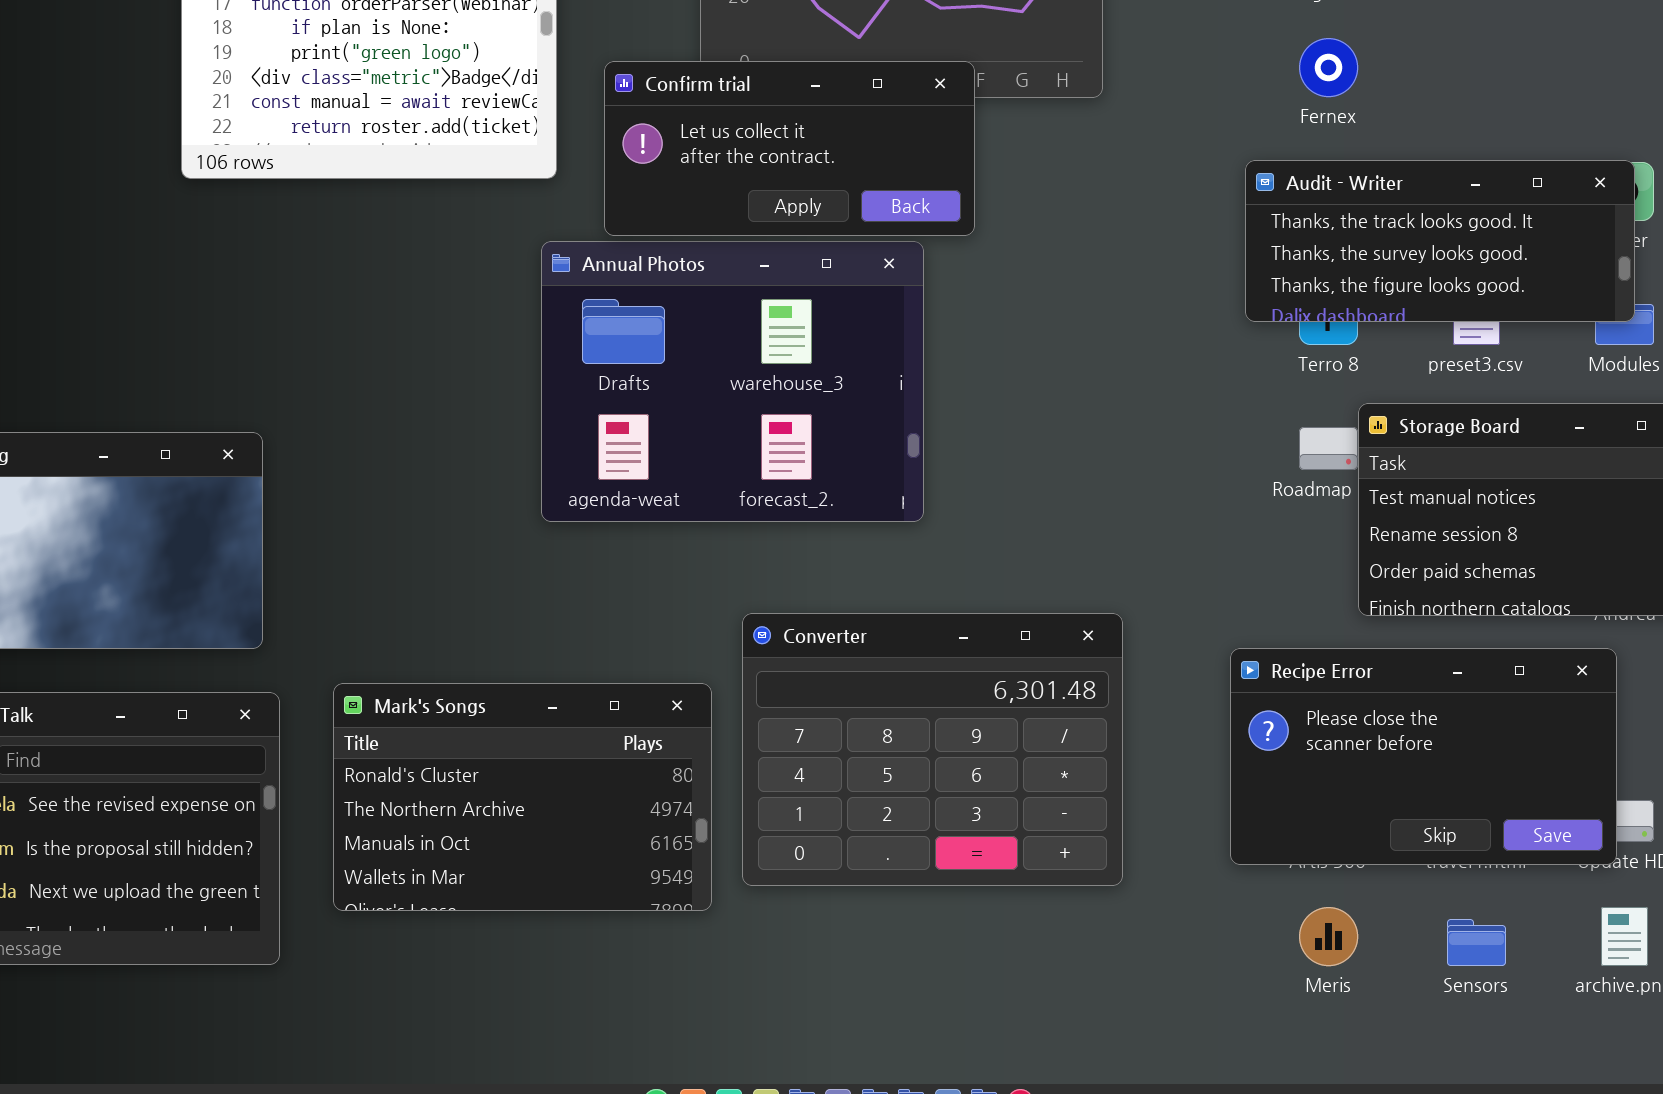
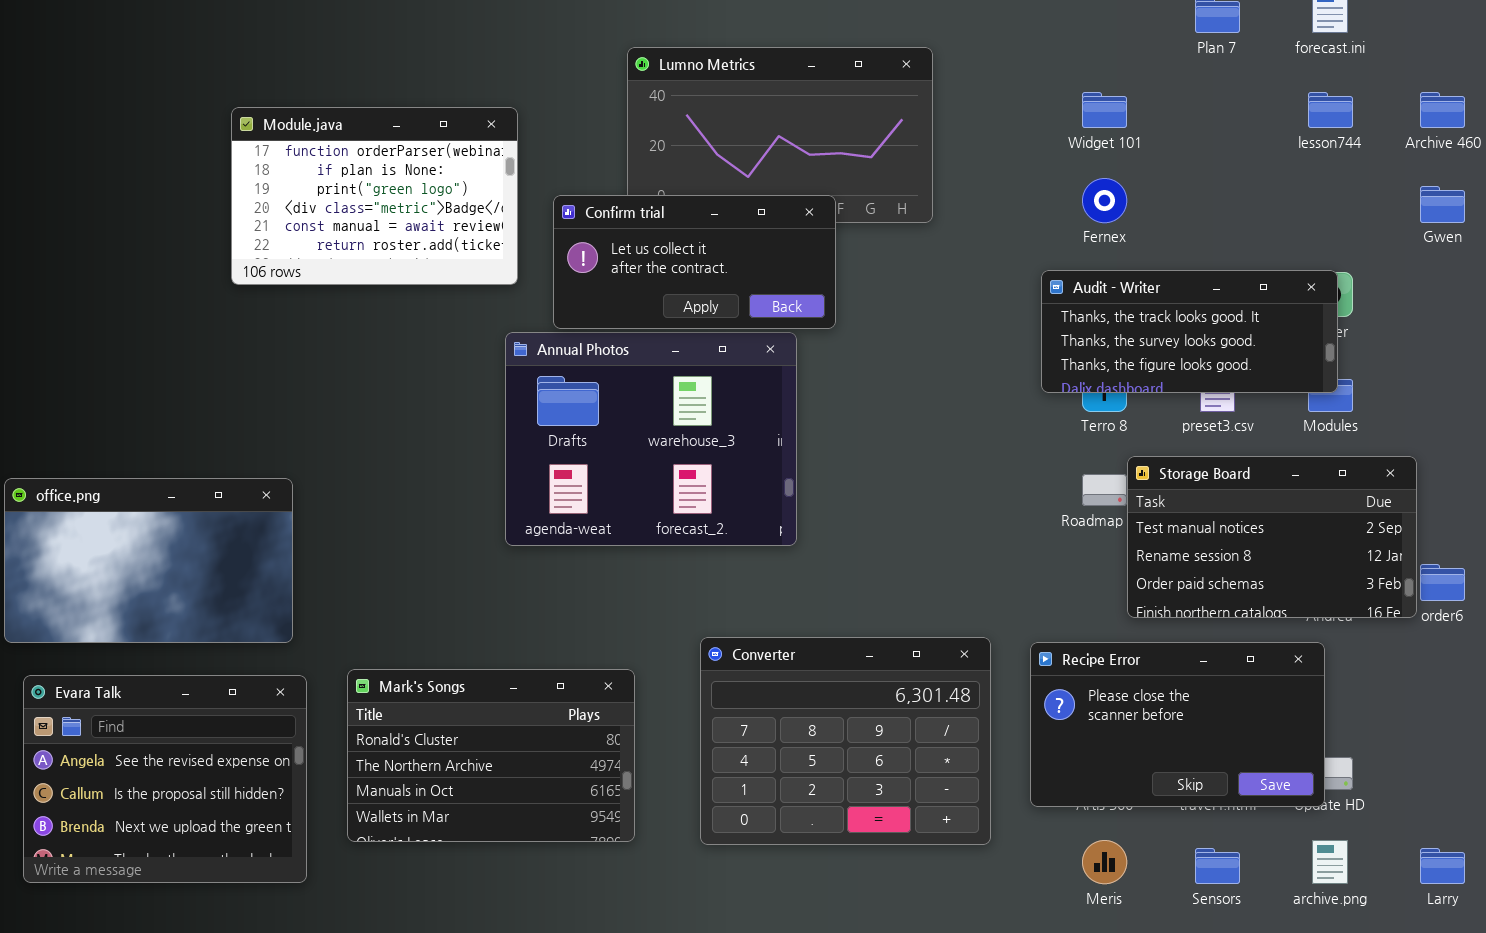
Converter: [742,613,1123,886] -> [700,637,991,845], moved

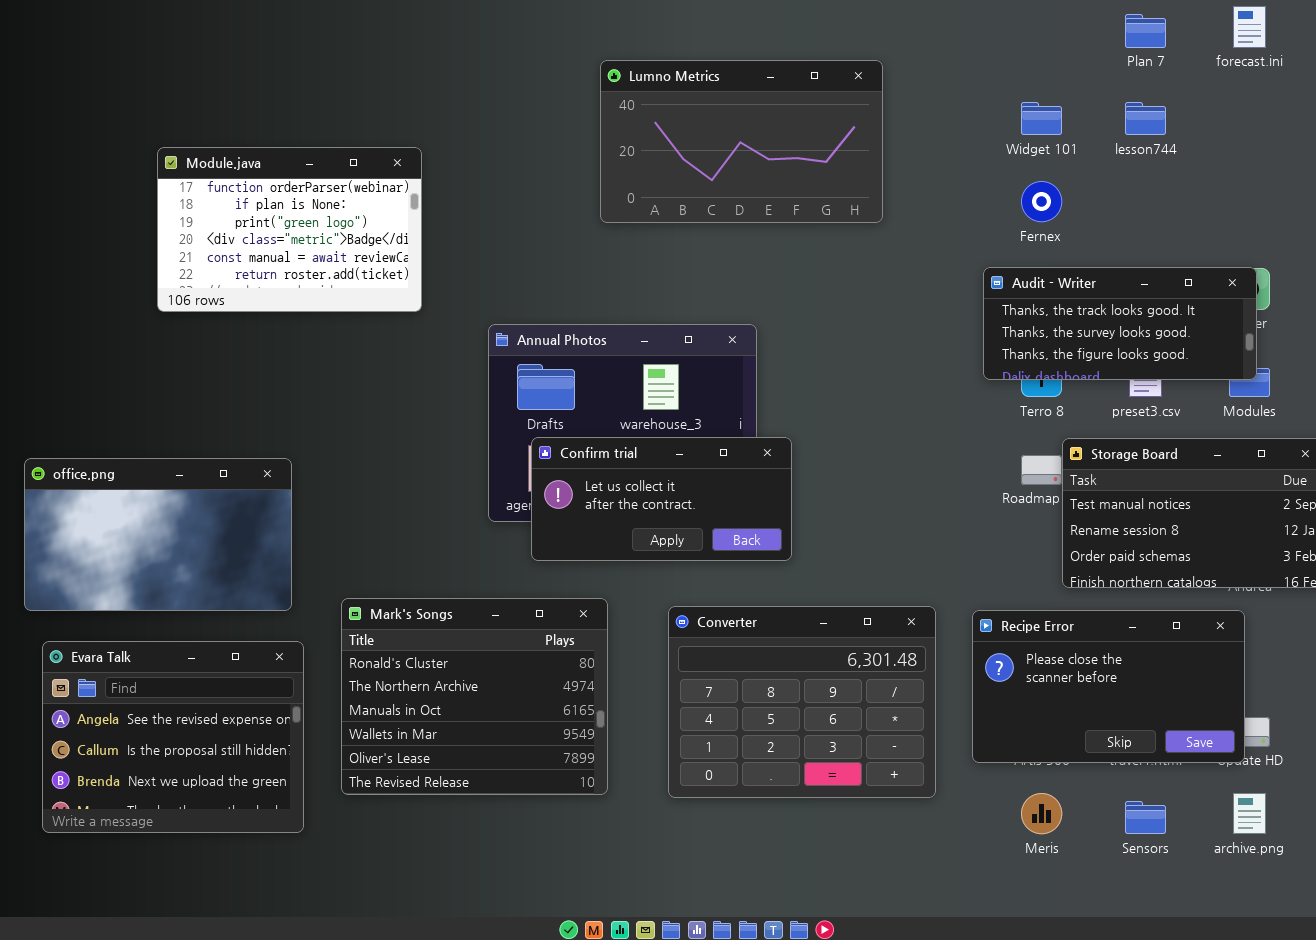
lesson744: [1308,92,1353,128] -> [1125,102,1166,135], moved
Module.java: [231,107,518,285] -> [157,147,422,312], moved
Confirm trial: [553,195,836,329] -> [531,437,792,561], moved
Mark's Songs: [347,669,635,842] -> [341,598,608,795], resized

